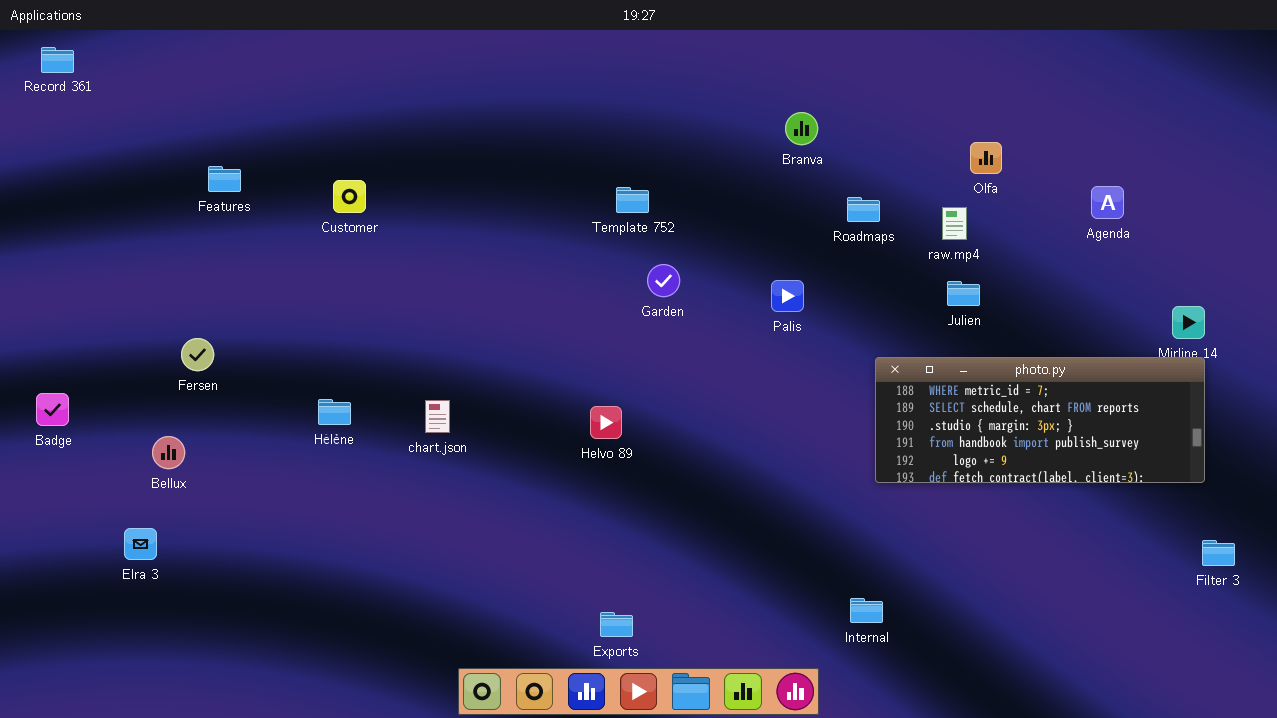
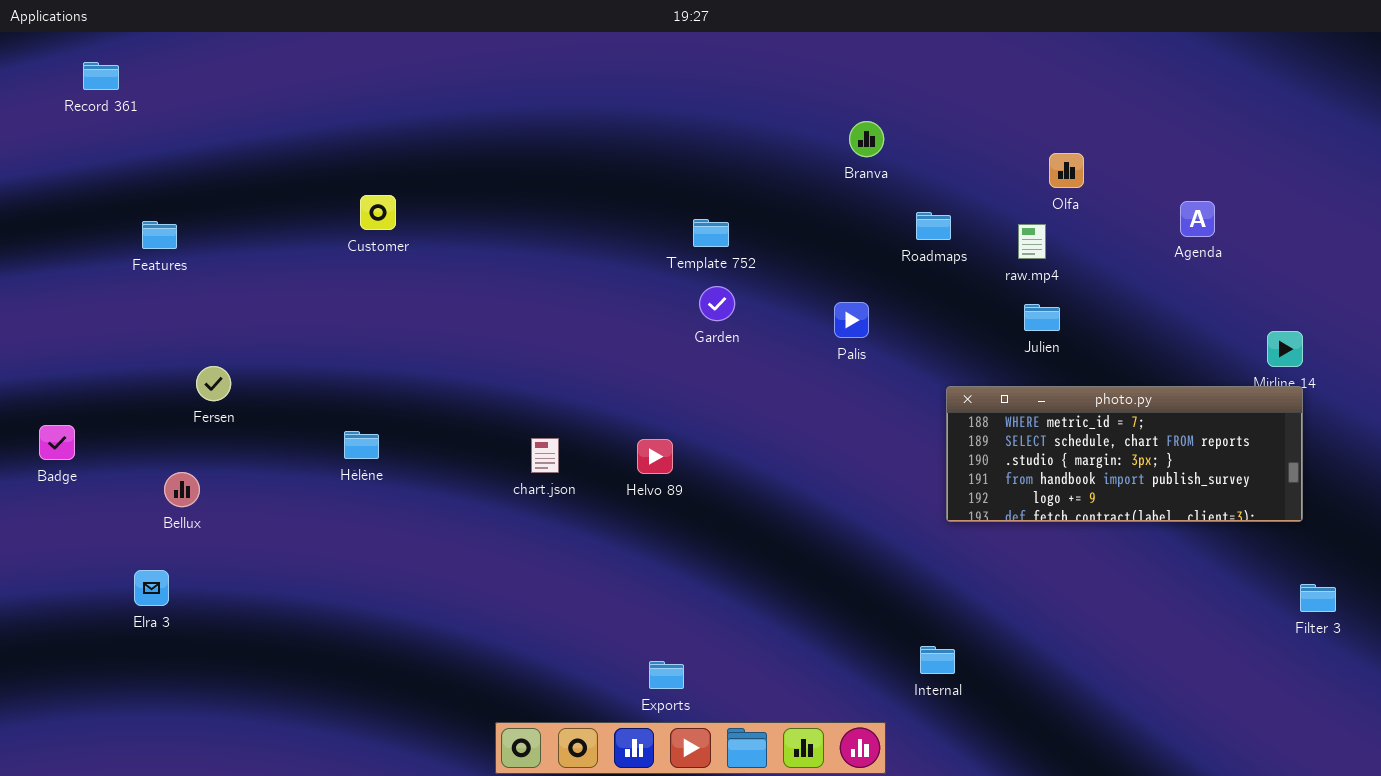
Record 361: [41,47,74,73] -> [83,62,119,90], moved
Features: [208,166,241,192] -> [142,221,177,249], moved
Template 752: [616,187,649,213] -> [693,219,729,247], moved
chart.json: [425,400,450,433] -> [531,438,559,473], moved

